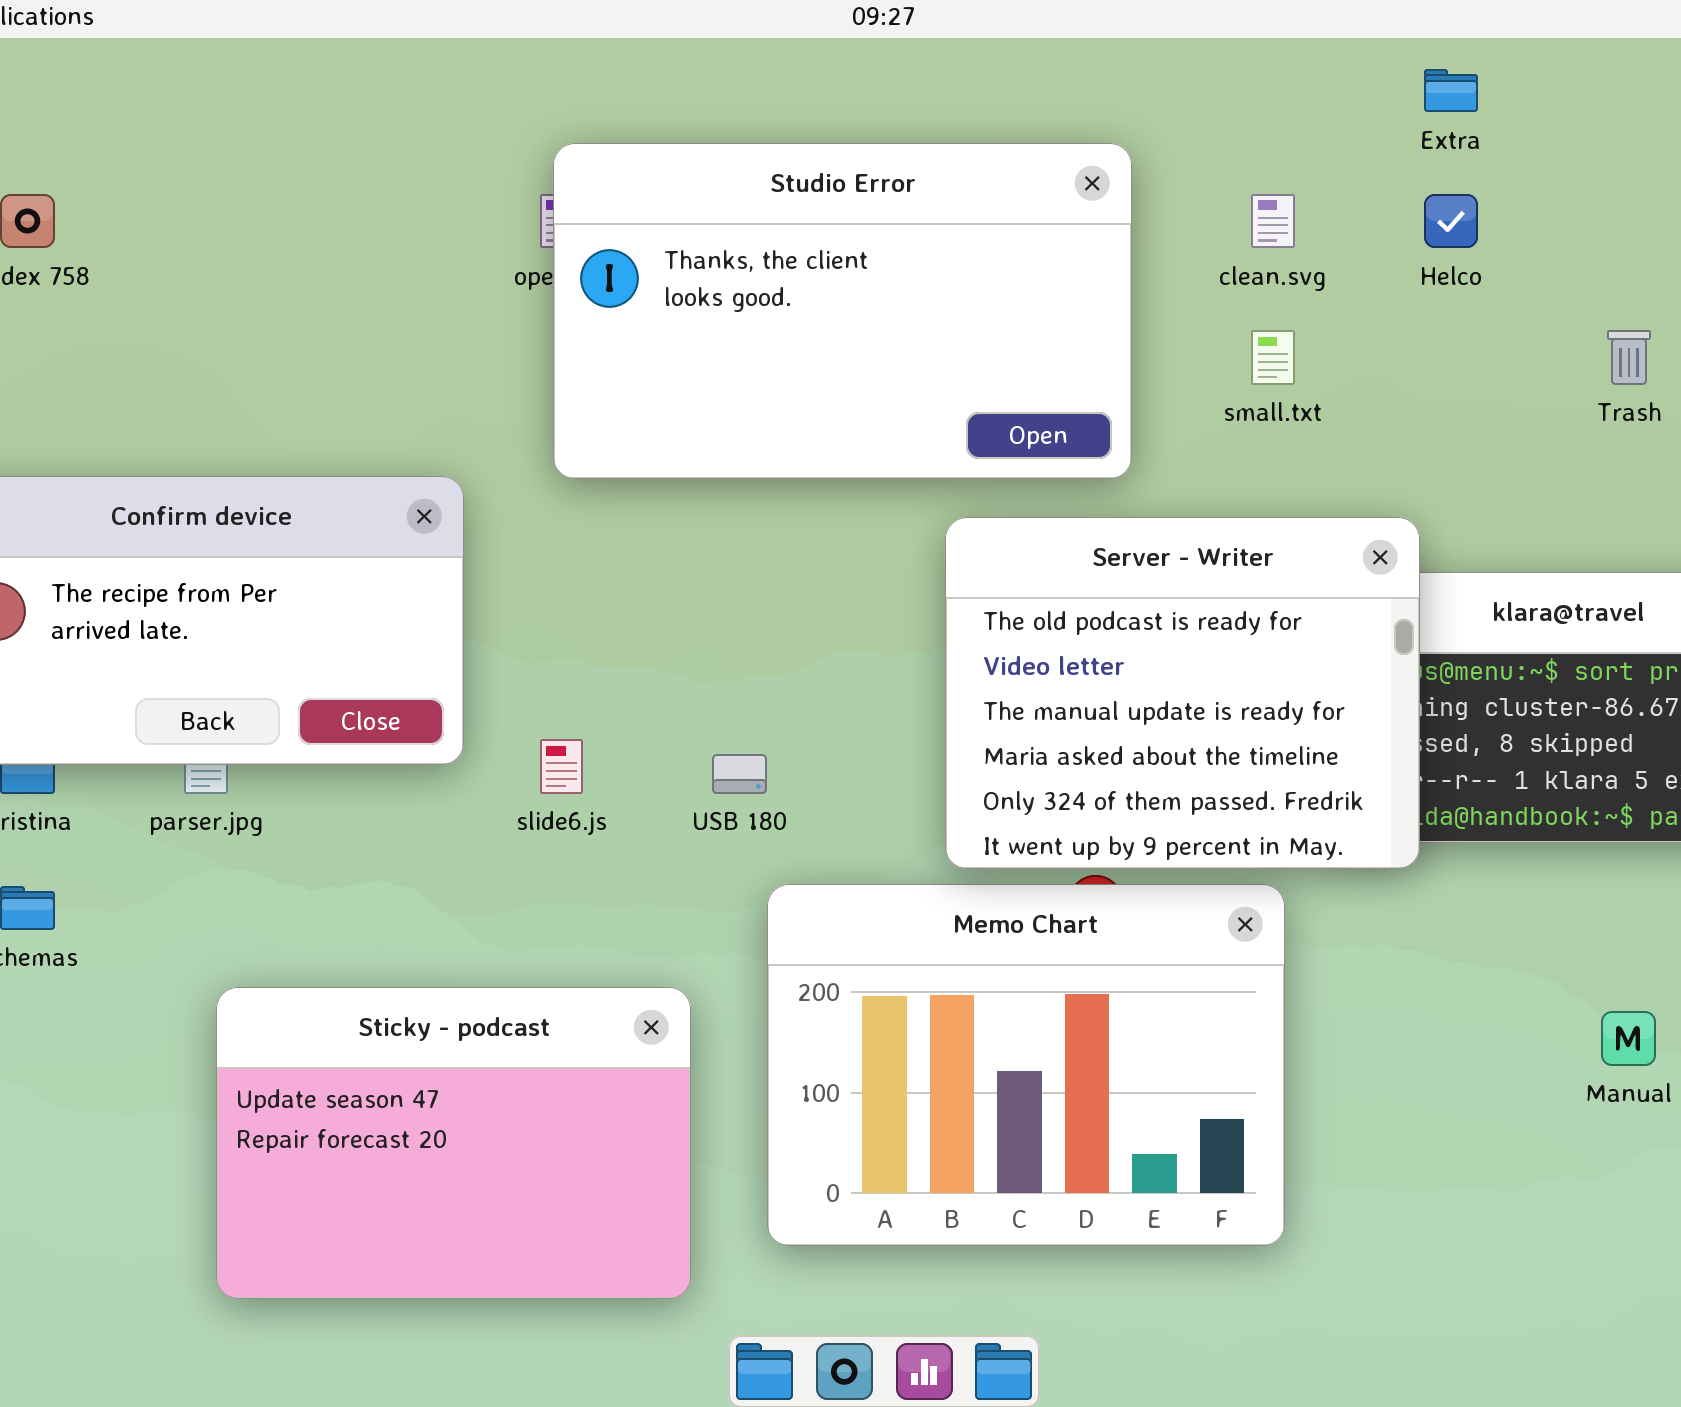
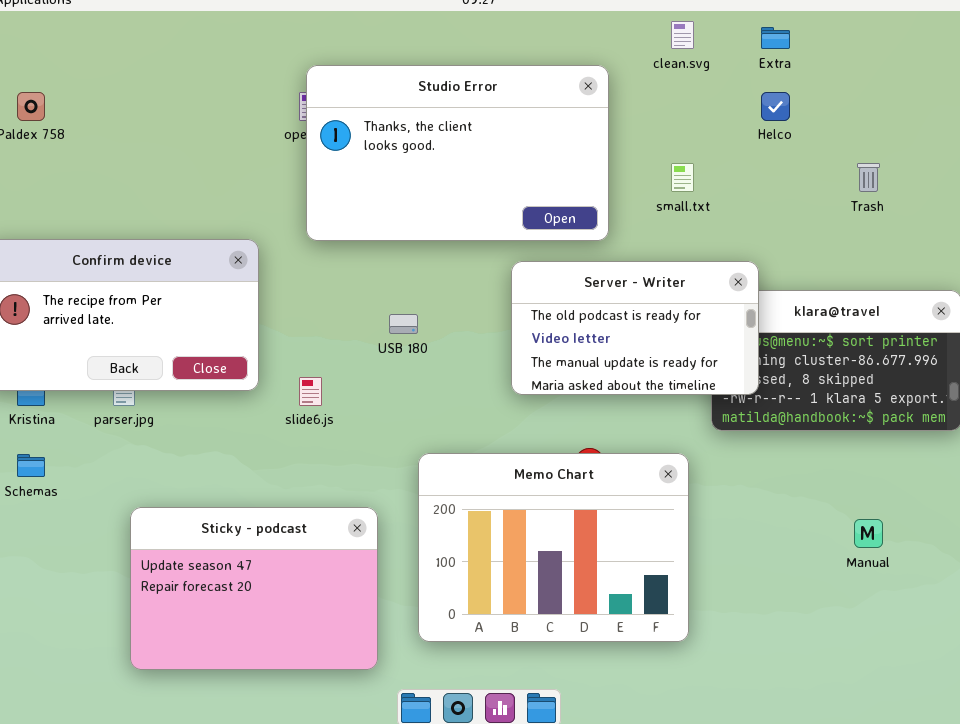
clean.svg: [1251,194,1295,248] -> [671,21,694,49], moved
Server - Writer: [945,517,1420,869] -> [511,261,759,395], resized
USB 180: [712,754,767,794] -> [389,314,418,334], moved

